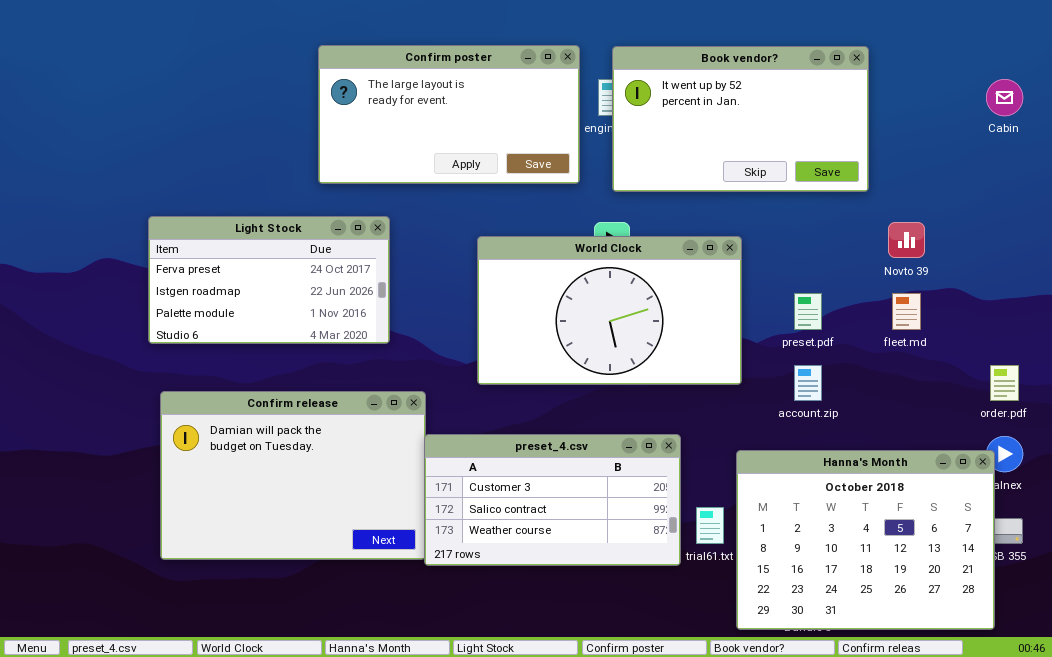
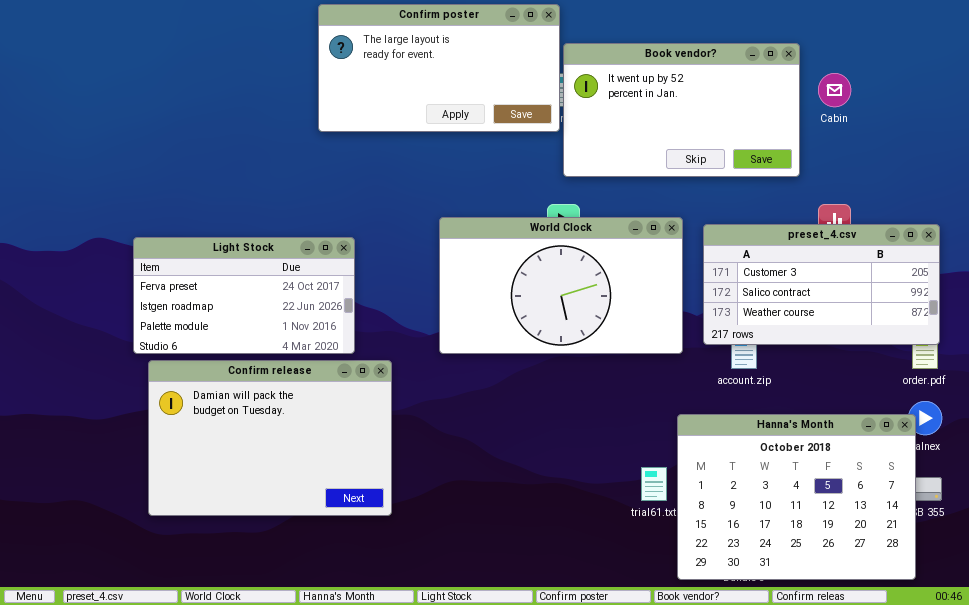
Confirm poster: [318,45,580,184] -> [318,4,560,132], moved
Cabin: [986,79,1023,116] -> [818,73,851,107], moved
Light Stock: [148,216,390,344] -> [133,237,355,354], moved
preset_4.csv: [424,434,681,566] -> [703,224,940,345], moved

